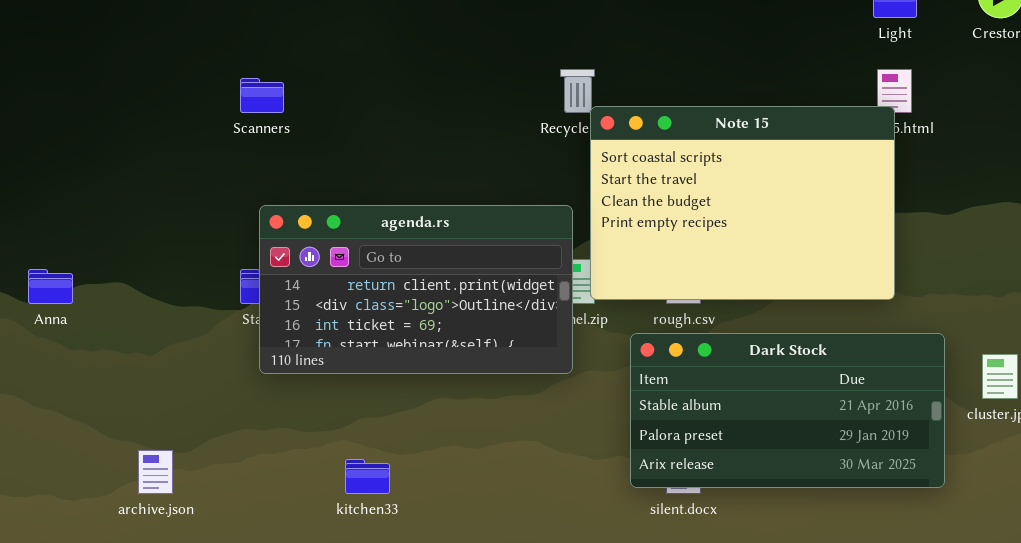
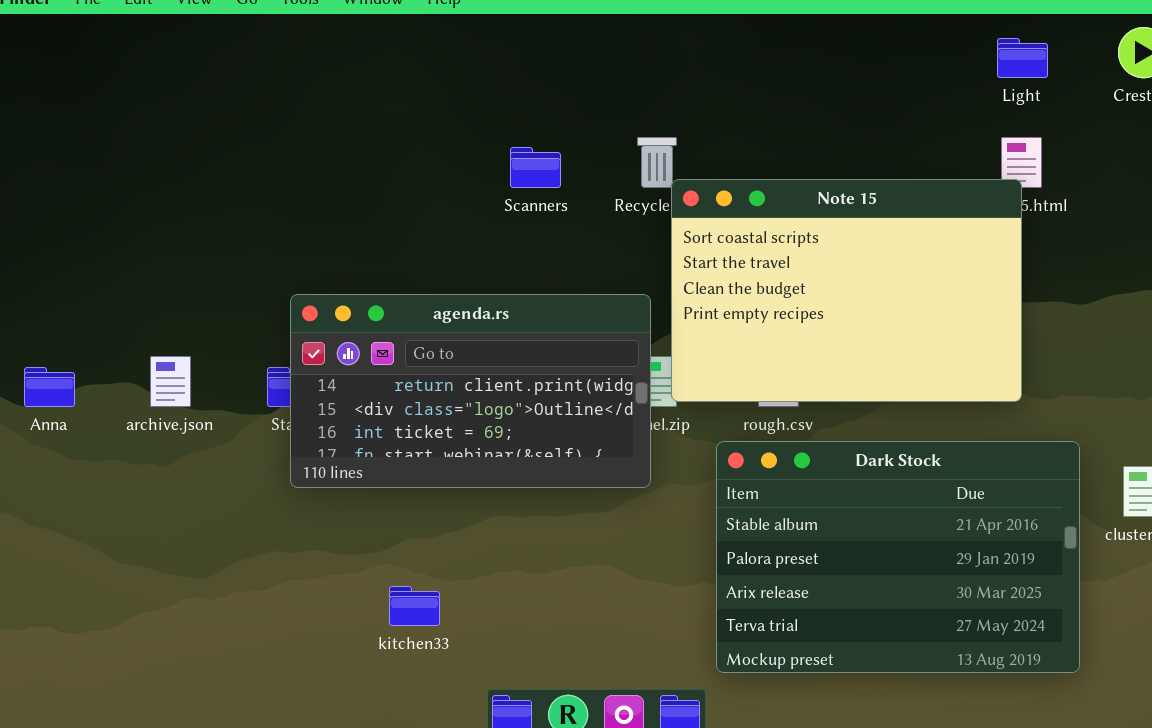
Scanners: [240,78,284,113] -> [510,147,561,188], moved
Dark Stock: [630,333,945,488] -> [716,441,1080,673], resized
archive.json: [138,450,173,494] -> [150,356,191,407], moved

